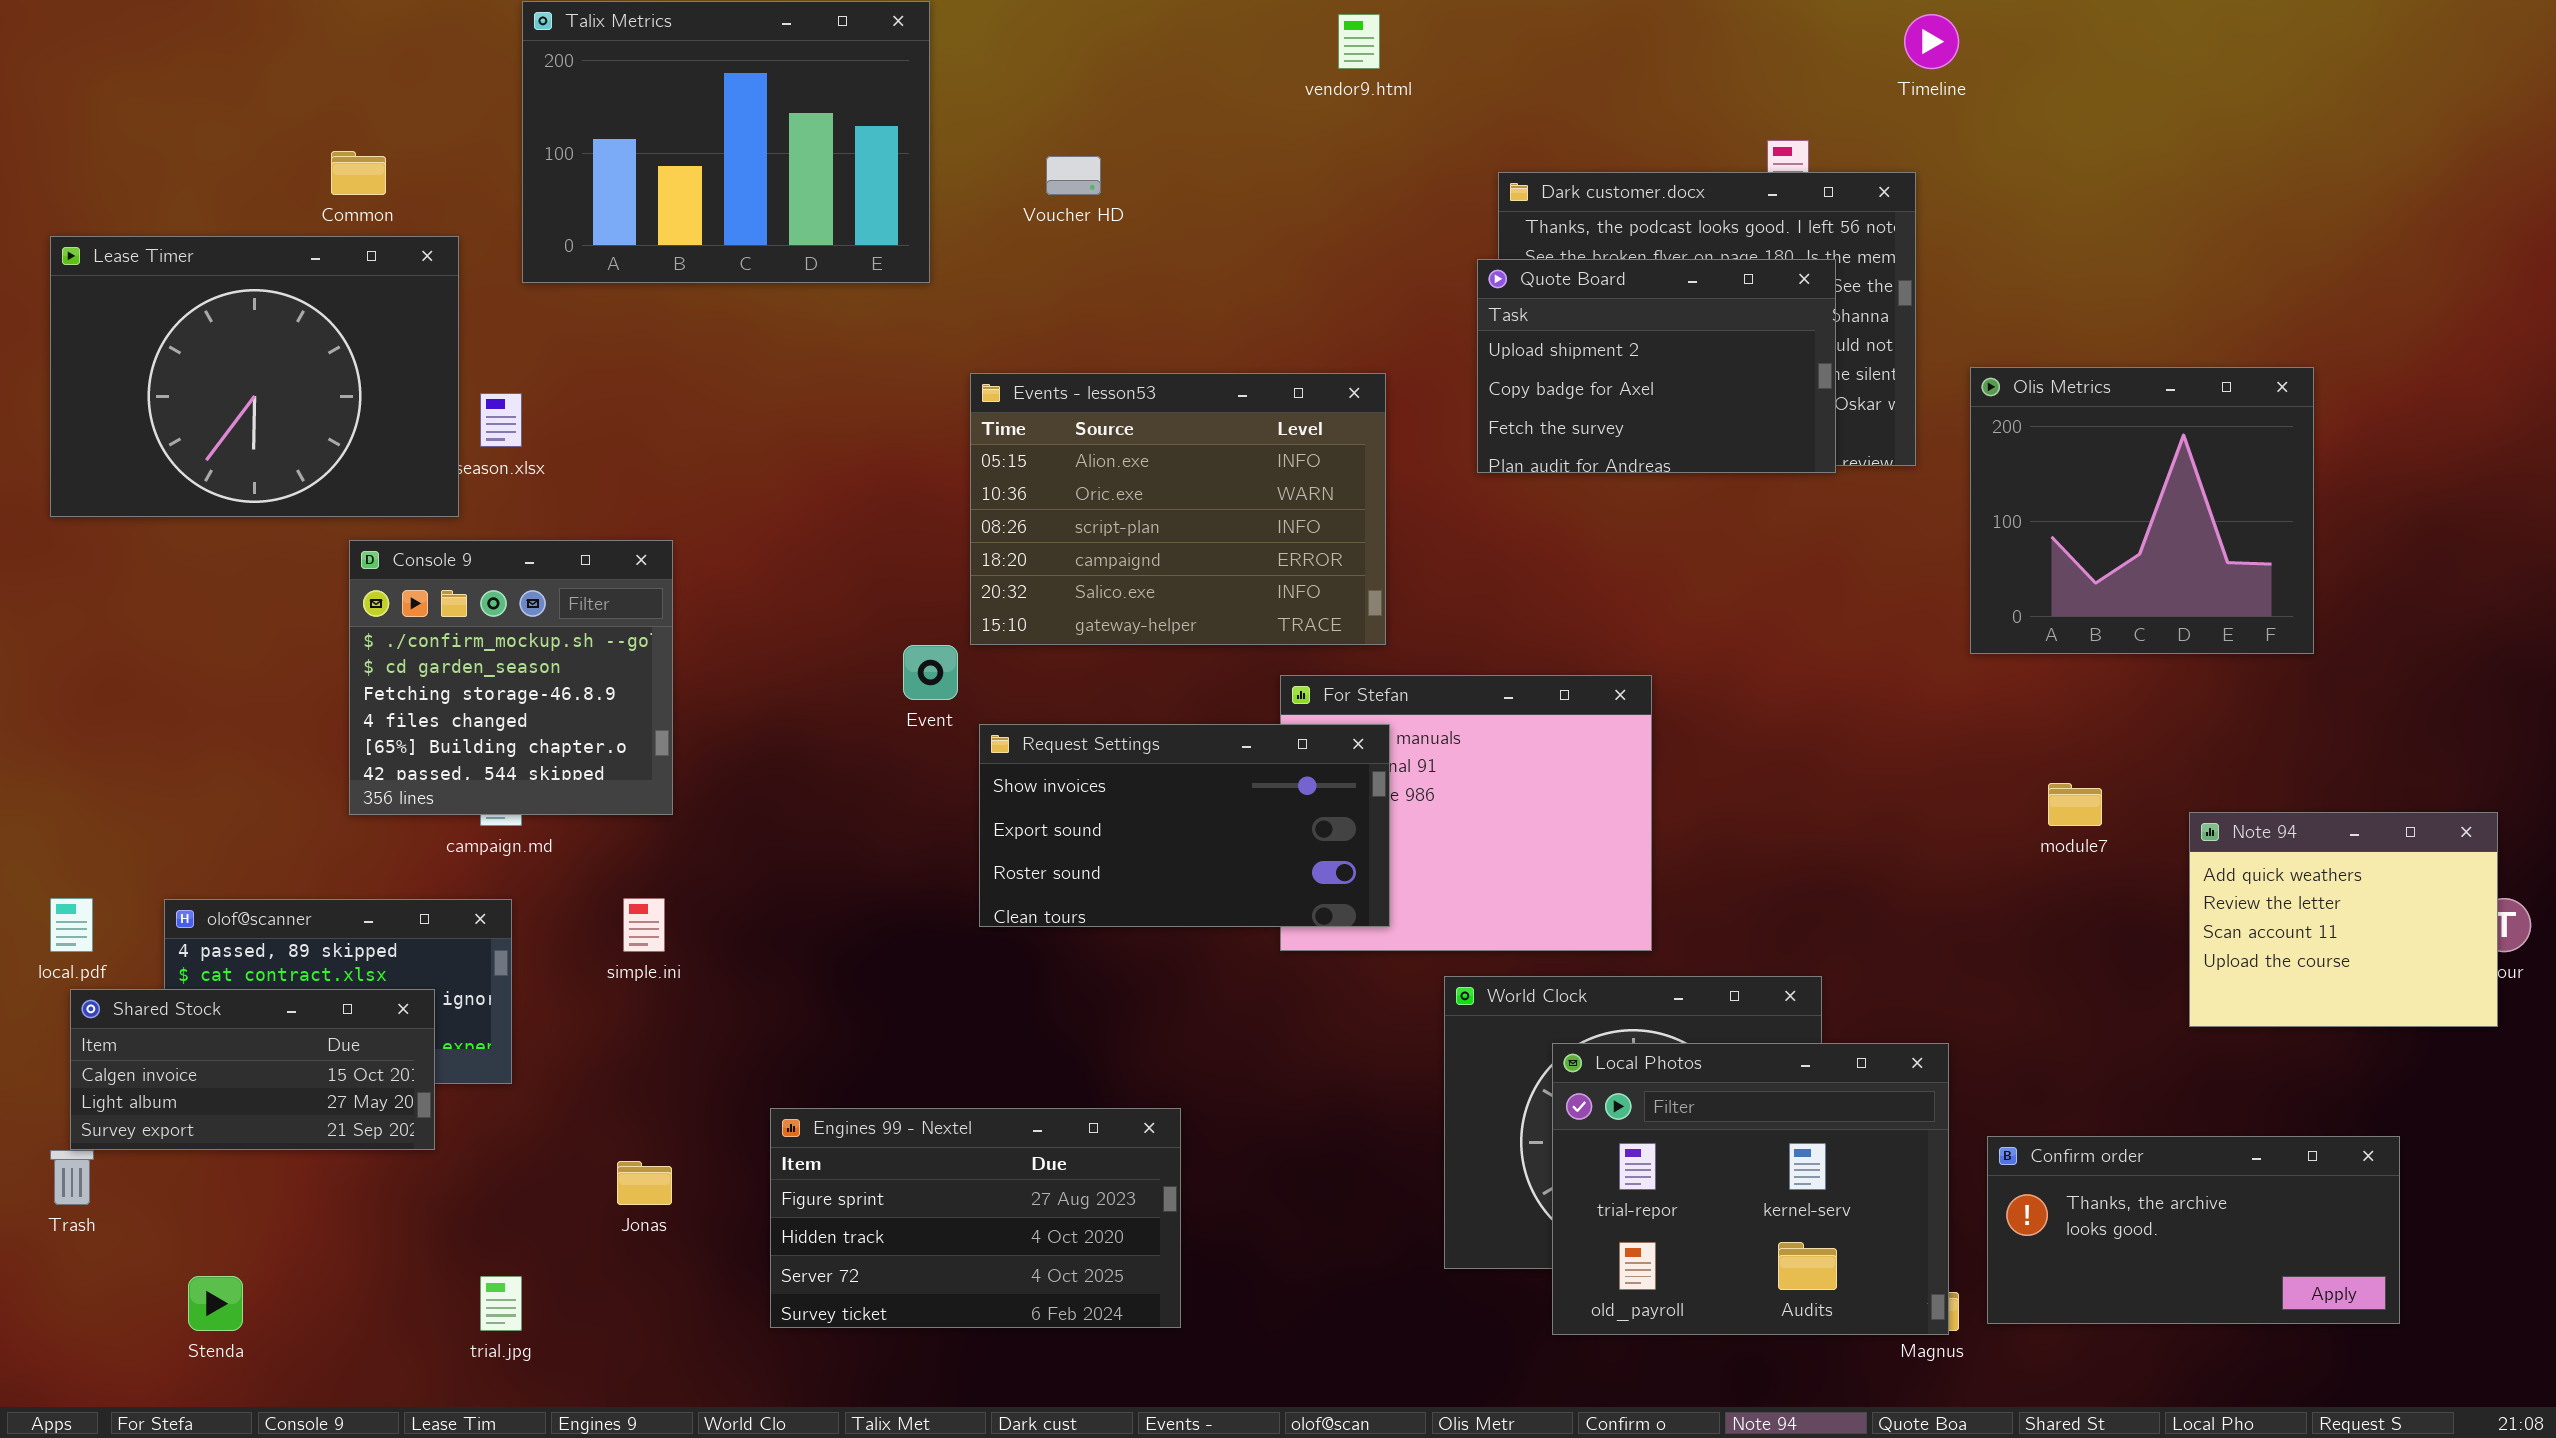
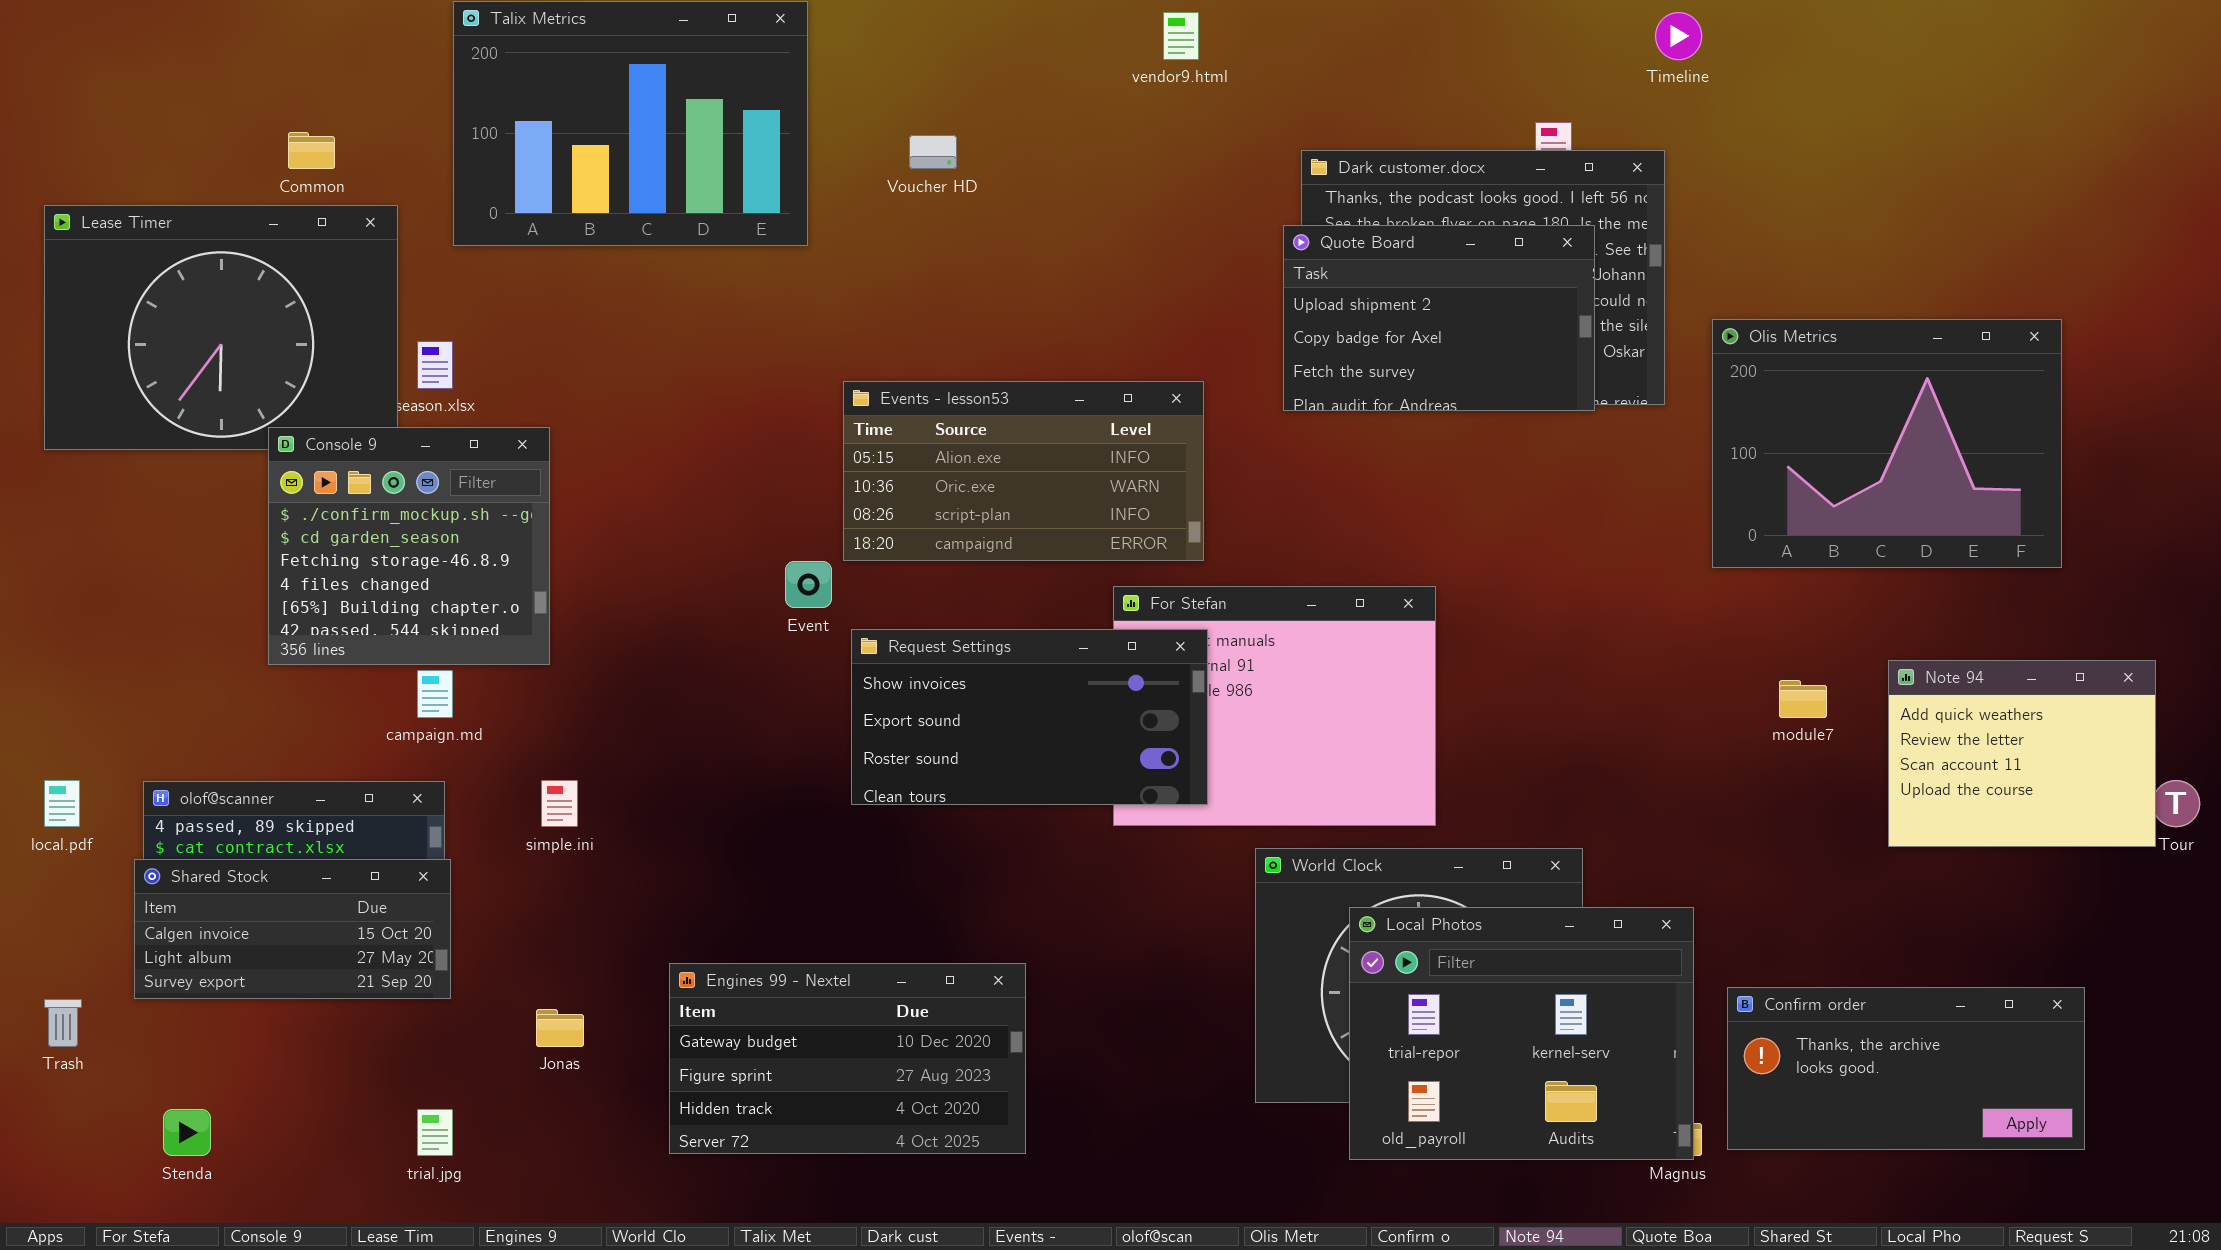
Olis Metrics: [1970,367,2314,654] -> [1712,319,2062,568], resized
Events - lesson53: [970,373,1386,645] -> [843,381,1204,561], resized
Console 9: [349,540,673,815] -> [268,427,550,665], moved
Note 94: [2189,812,2498,1027] -> [1888,660,2156,847], moved
Shared Stock: [70,989,435,1150] -> [134,859,451,999], moved
Engines 99 - Nextel: [770,1108,1181,1328] -> [669,963,1026,1154], scrolled up 1 row

